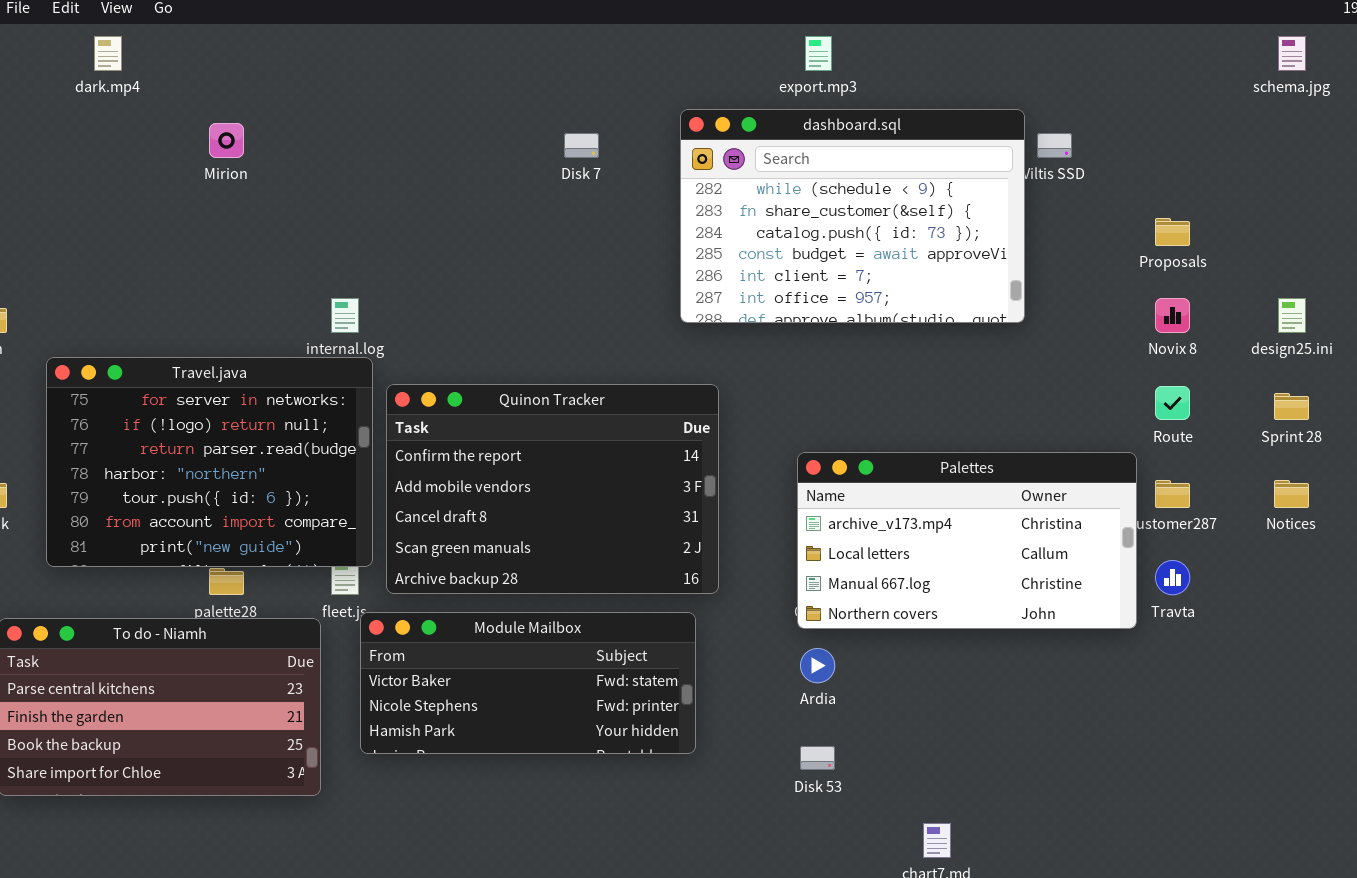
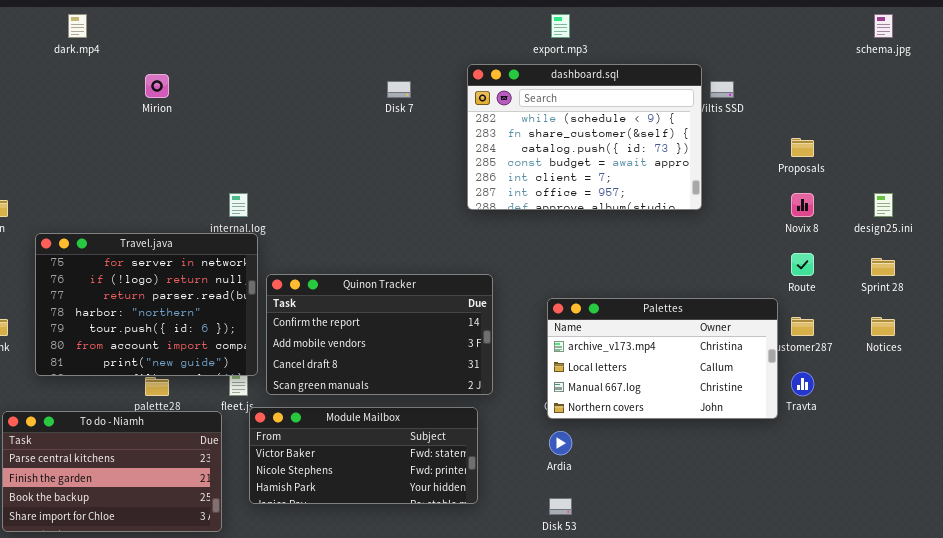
Quinon Tracker: [386,384,719,594] -> [266,274,493,395], resized

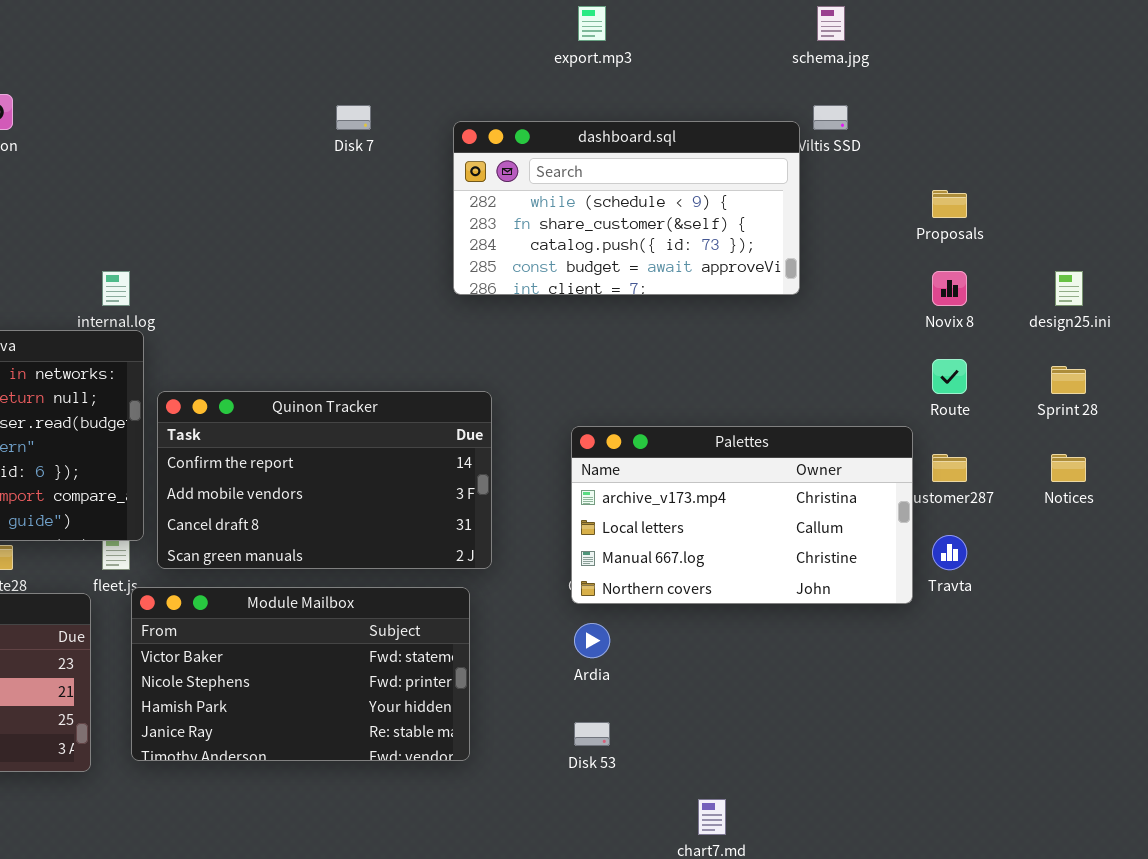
schema.jpg: [874,14,893,38] -> [817,6,845,41], moved
dashboard.sql: [467,64,702,210] -> [453,121,800,295], resized
Module Mailbox: [249,407,478,504] -> [131,587,470,761], resized

